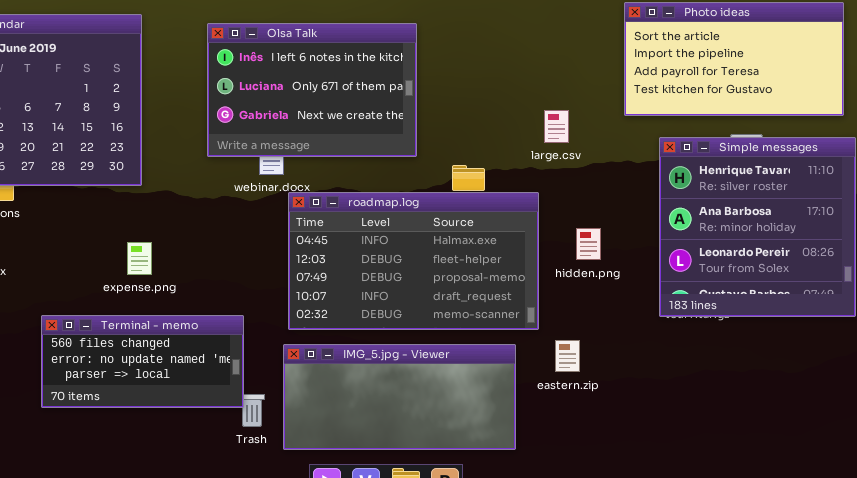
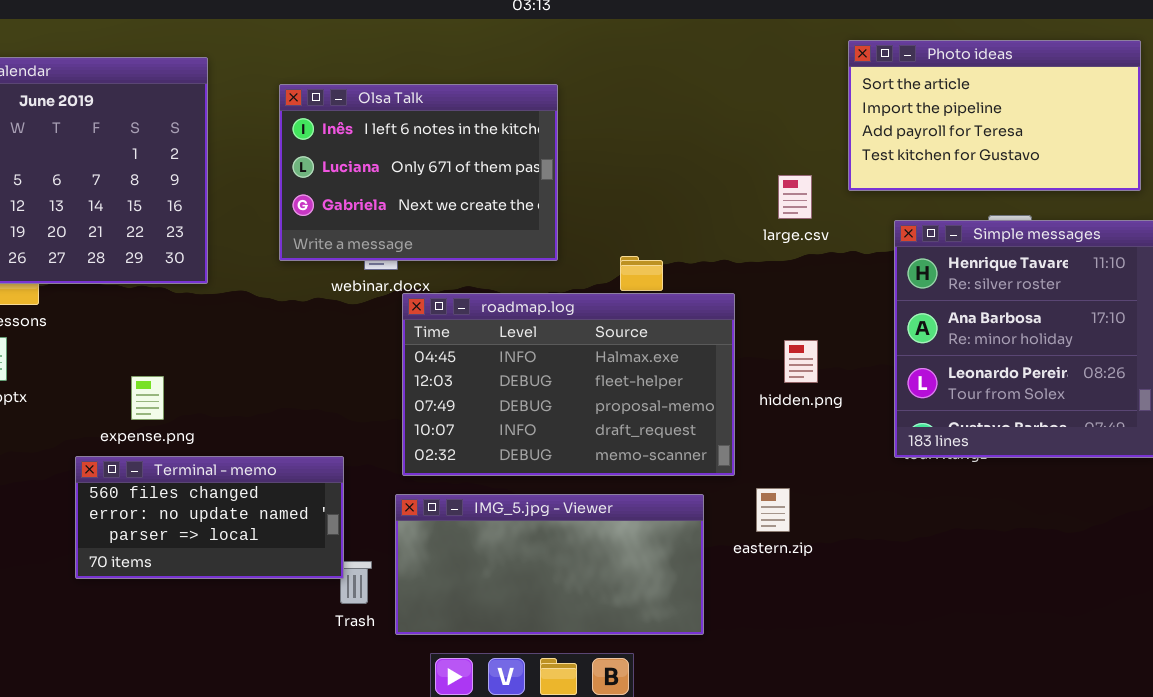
Olsa Talk: [207,23,417,157] -> [279,84,558,261], moved
large.csv: [544,110,569,143] -> [778,175,812,219], moved
expense.png: [127,242,152,275] -> [131,376,164,420], moved

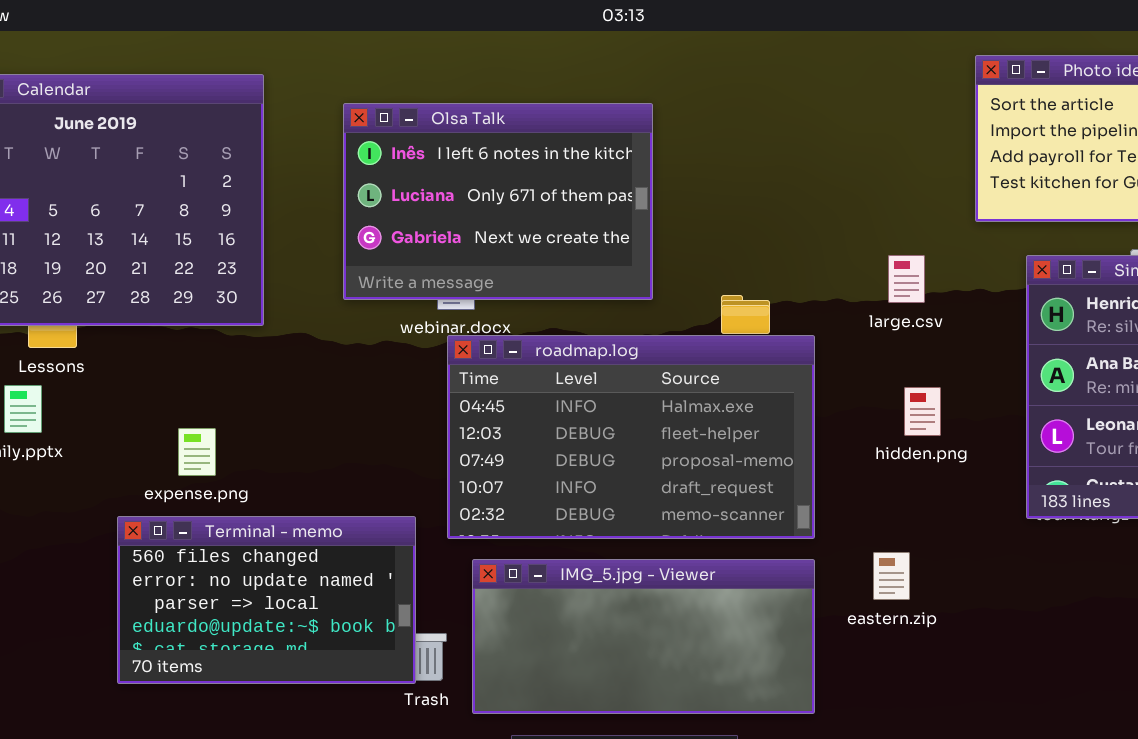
large.csv: [778,175,812,219] -> [888,255,925,303], moved
roadmap.log: [402,293,735,476] -> [447,335,815,539], moved
Terminal - memo: [75,456,344,579] -> [117,516,416,684], resized

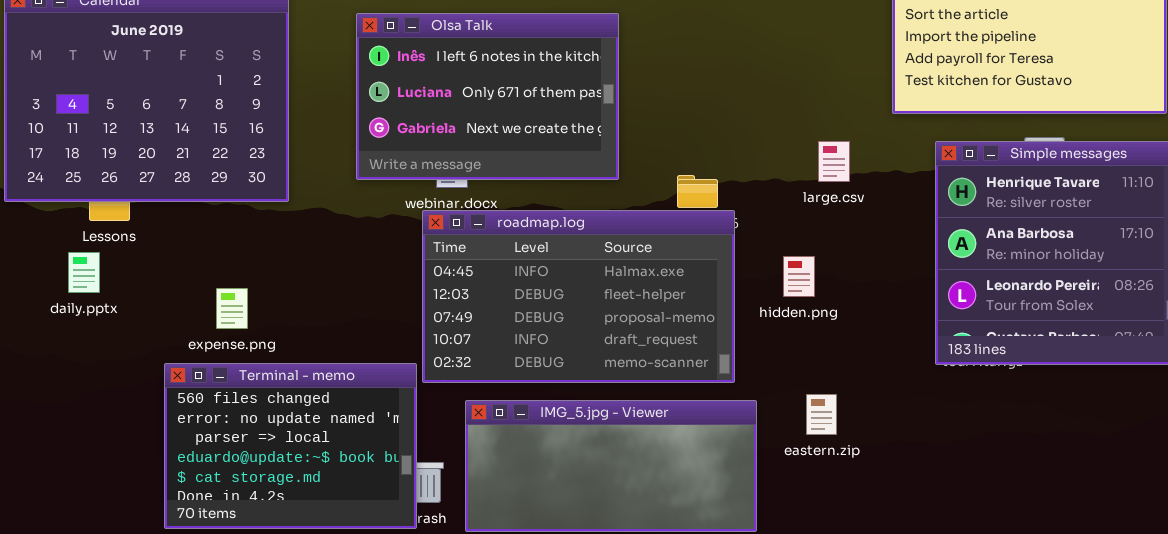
roadmap.log: [447,335,815,539] -> [422,210,735,383], moved
hidden.png: [904,387,941,436] -> [783,256,815,297], moved
Terminal - memo: [117,516,416,684] -> [164,363,417,529], resized

